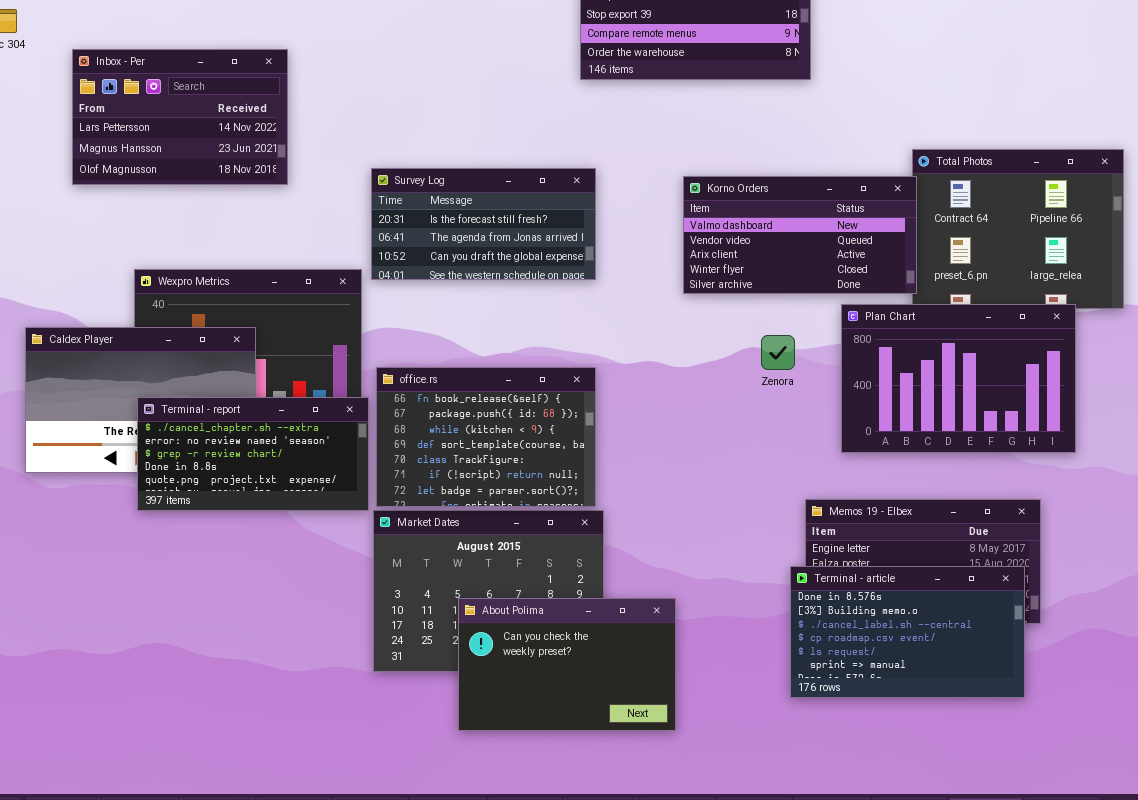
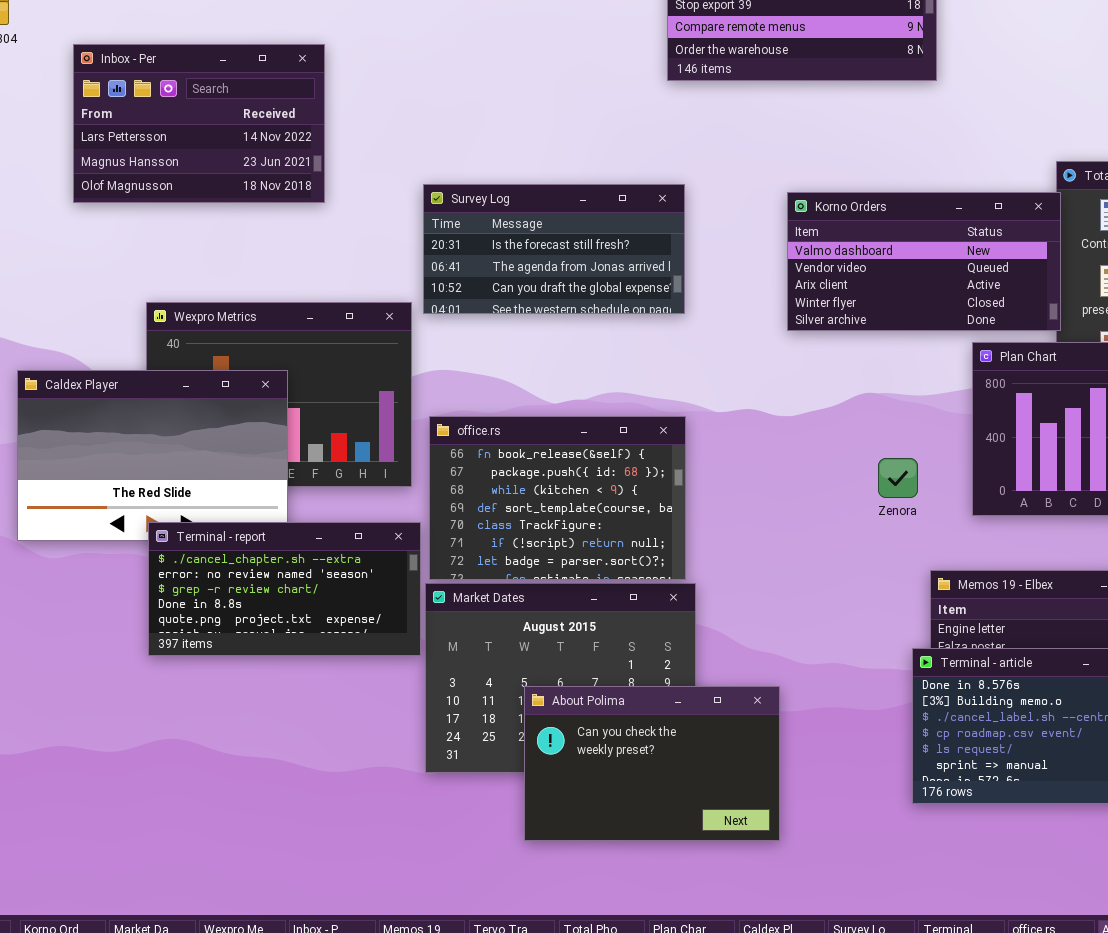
Zenora: [761,335,795,370] -> [878,458,918,498], moved
Terminal - report: [137,397,369,511] -> [148,522,421,656], moved

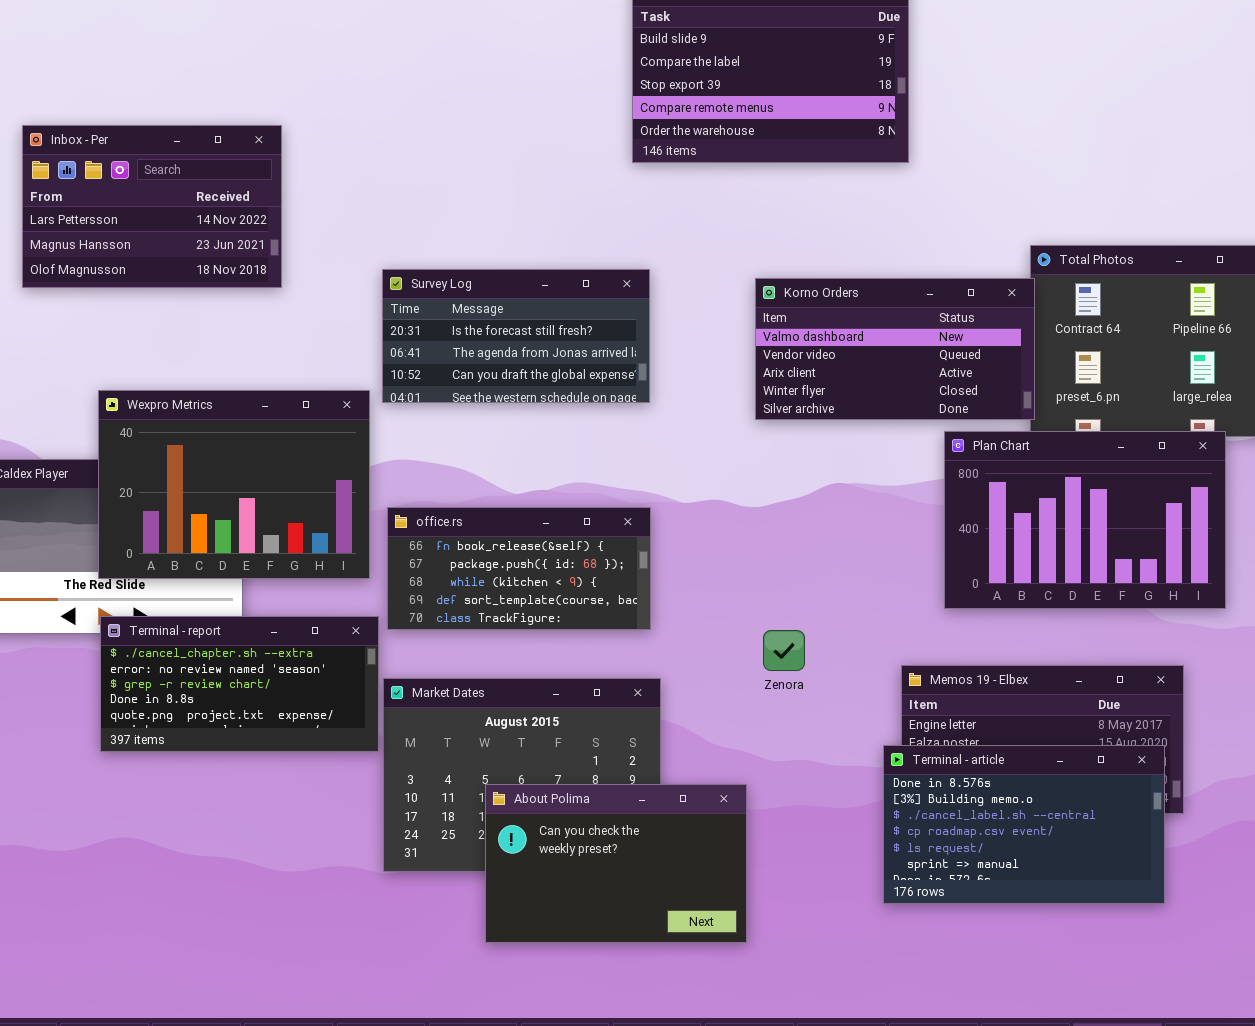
Wexpro Metrics: [146,302,412,487] -> [98,390,370,579], raised
office.rs: [429,416,686,580] -> [387,507,651,630], resized
Zenora: [878,458,918,498] -> [763,630,805,671], moved

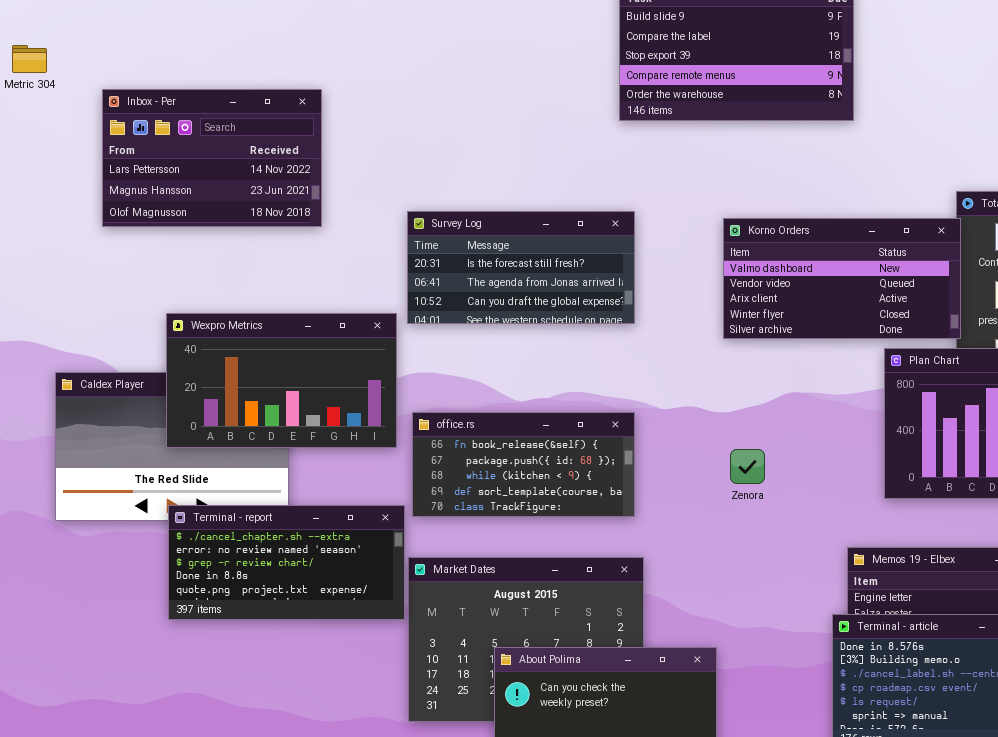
Wexpro Metrics: [98,390,370,579] -> [166,313,397,448], resized
Zenora: [763,630,805,671] -> [730,449,765,484], moved

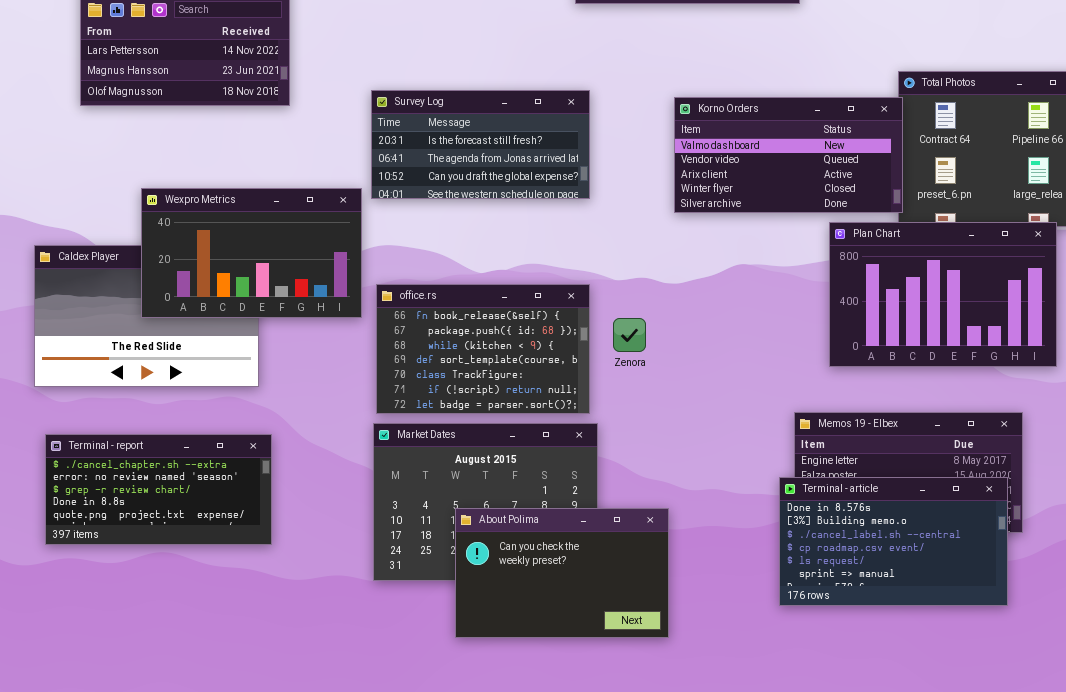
office.rs: [412,412,635,517] -> [376,284,590,414], resized
Zenora: [730,449,765,484] -> [613,318,646,352], moved
Terminal - report: [168,505,405,620] -> [45,434,272,545], moved

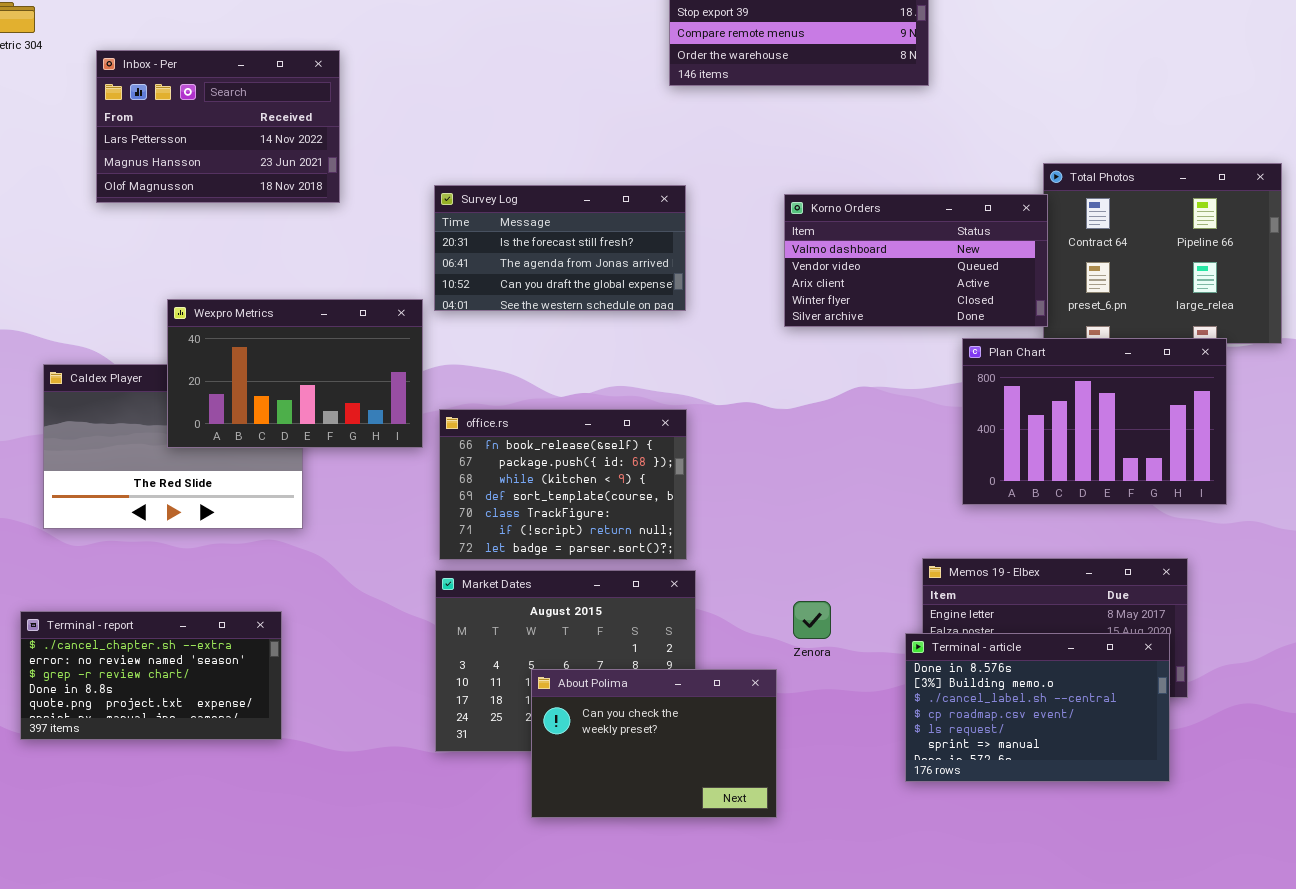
Zenora: [613,318,646,352] -> [793,601,831,639], moved
Terminal - report: [45,434,272,545] -> [20,611,282,740], moved

